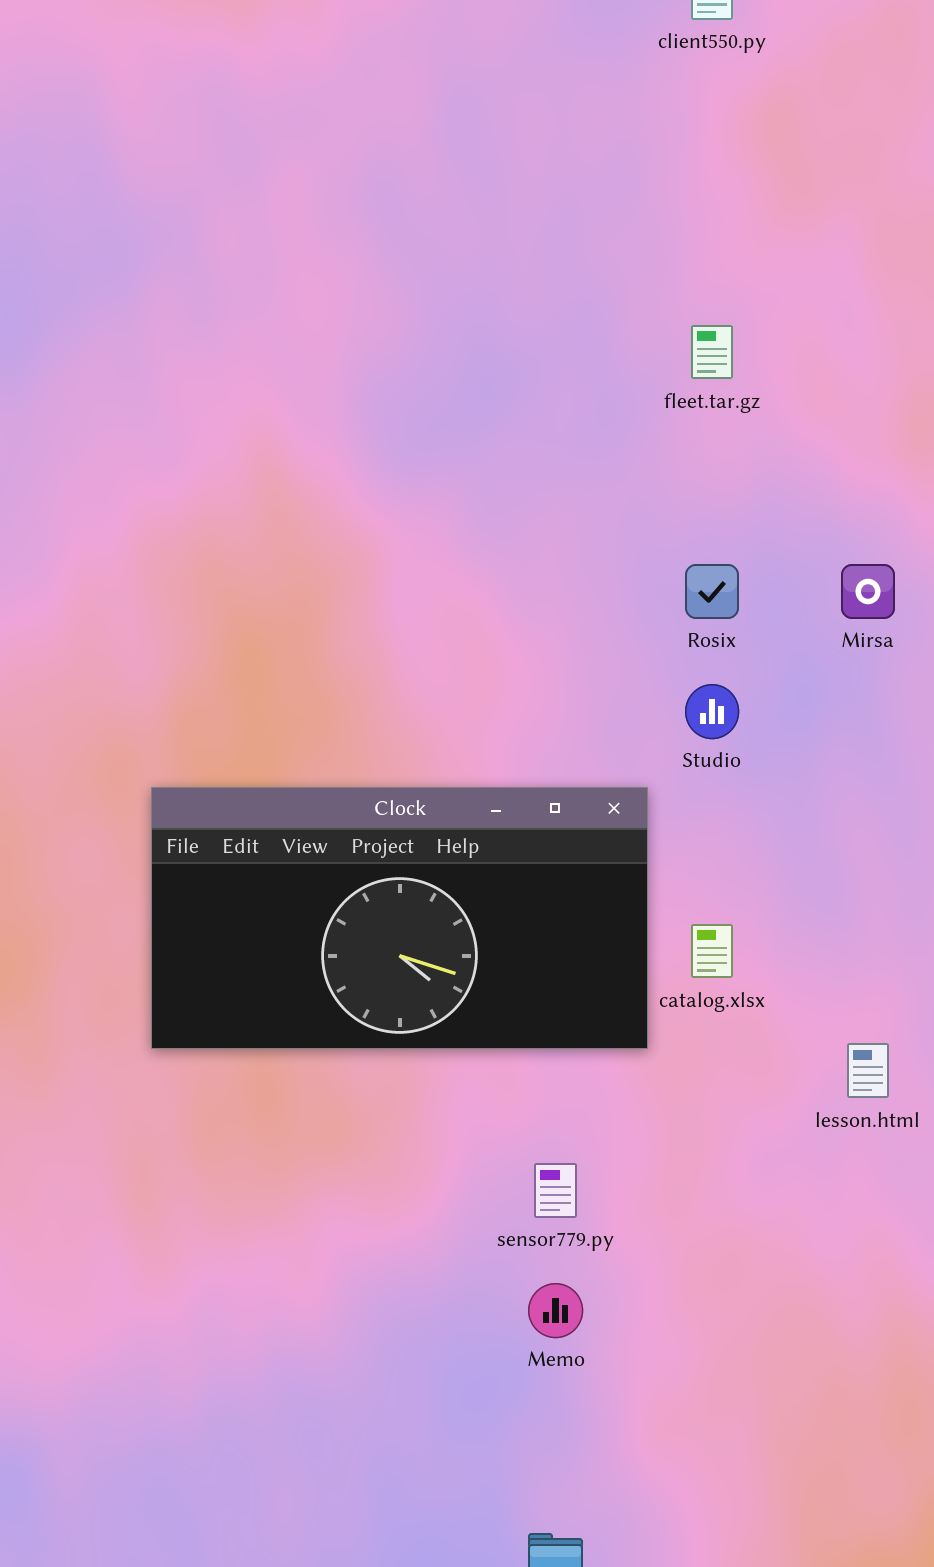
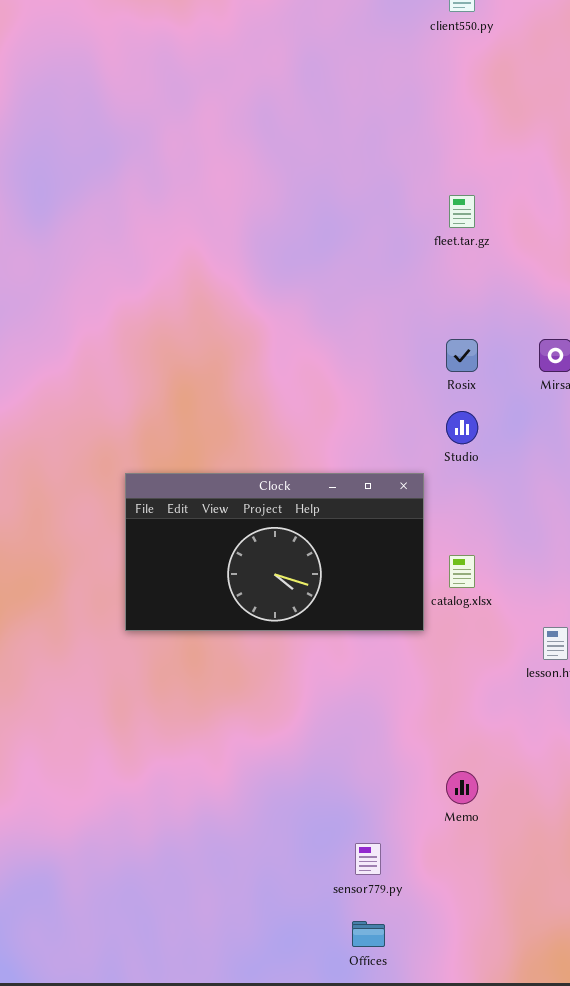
sensor779.py: [534,1163,577,1218] -> [355,843,381,875], moved
Memo: [528,1283,583,1338] -> [446,771,478,804], moved

